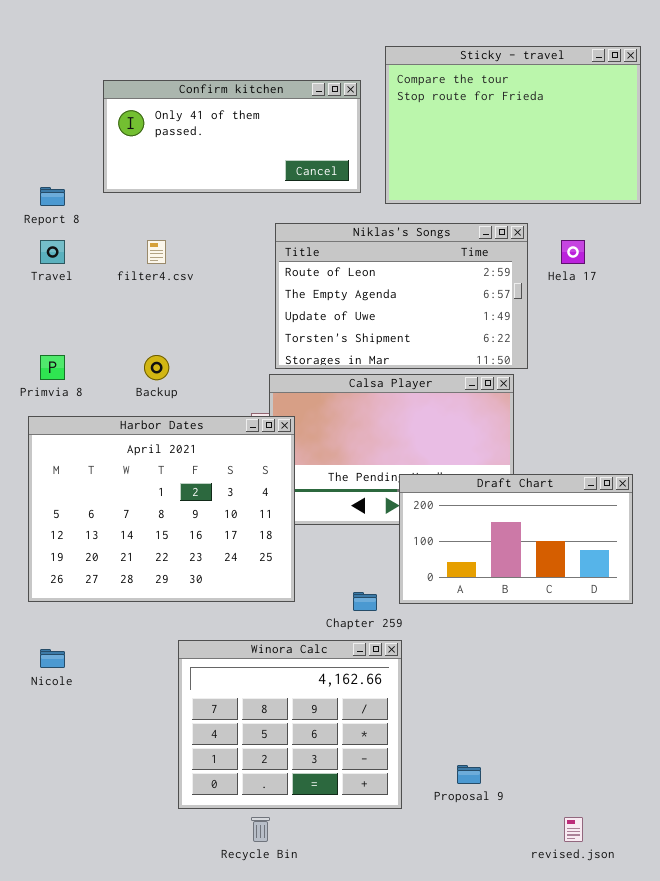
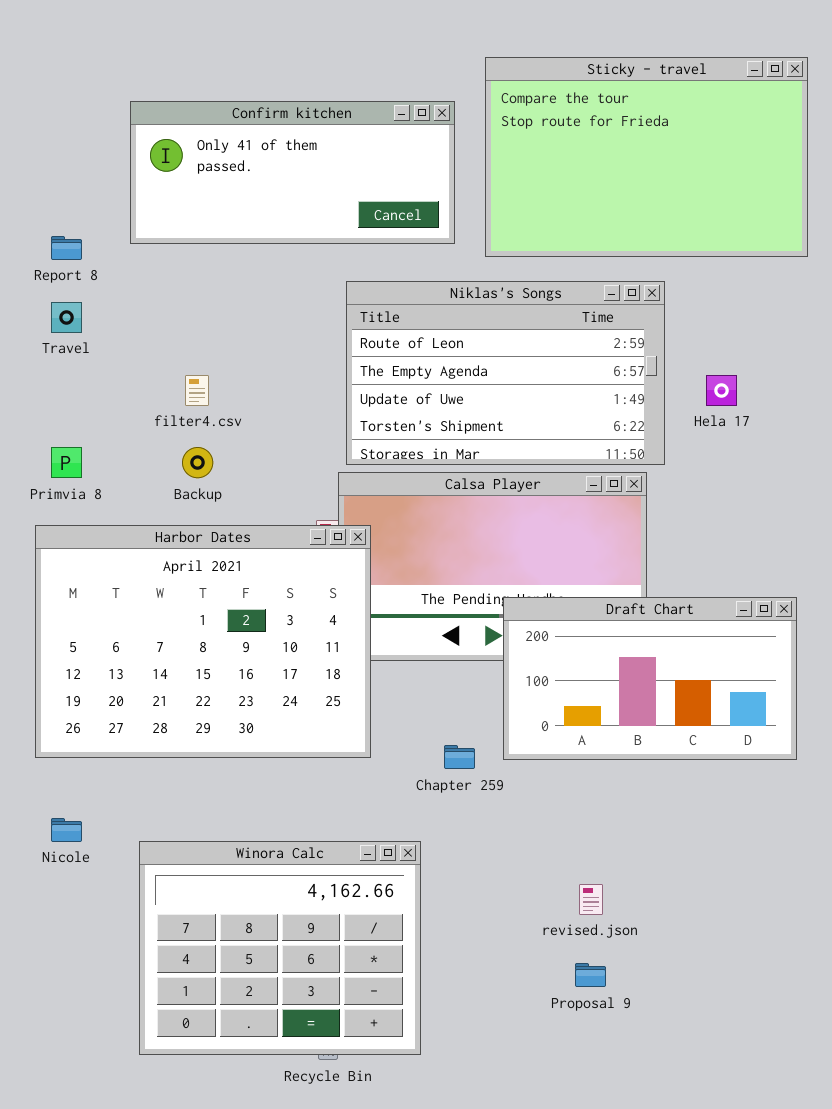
filter4.csv: [147,240,166,264] -> [185,375,209,406], moved
Hela 17: [561,240,585,264] -> [706,375,737,406], moved
Winora Calc: [178,640,402,809] -> [139,841,421,1055], moved
revised.json: [564,817,583,842] -> [579,884,603,915], moved

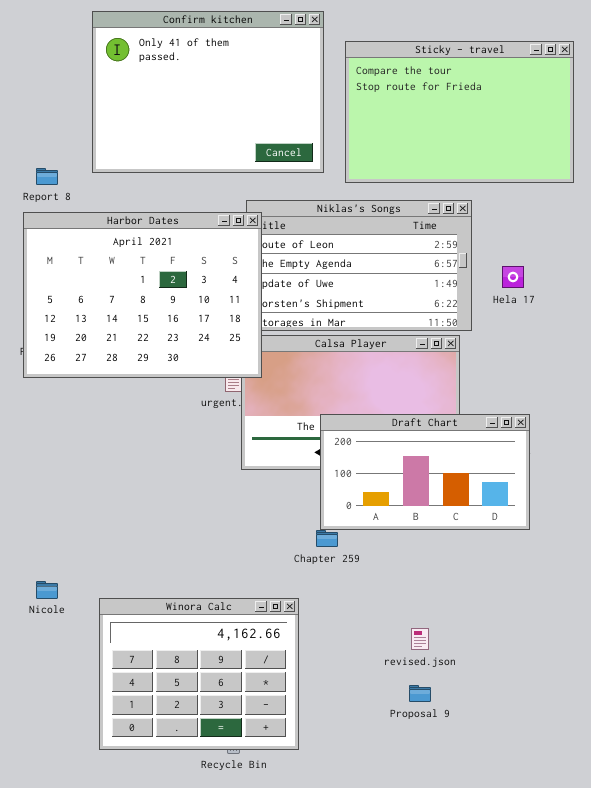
Confirm kitchen: [130,101,455,244] -> [92,11,324,173], resized
Harbor Dates: [35,525,371,758] -> [23,212,262,378], moved
Draft Chart: [503,597,797,760] -> [320,414,530,530], moved

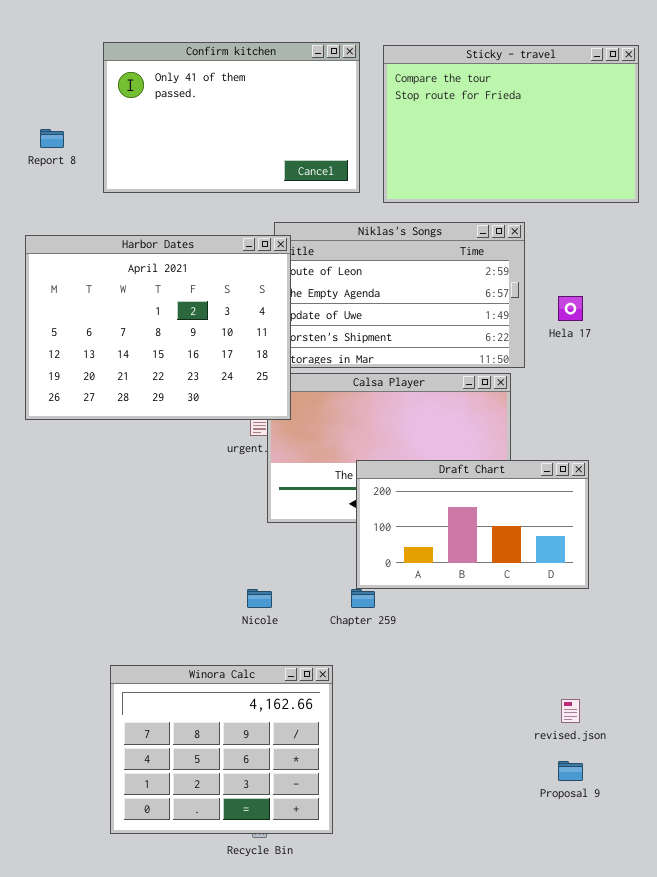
Confirm kitchen: [92,11,324,173] -> [103,42,360,193], resized
Report 8: [36,168,58,185] -> [40,129,64,148], moved
Nicole: [36,581,58,599] -> [247,589,272,608], moved
revised.json: [411,628,429,650] -> [561,699,580,723], moved
Proposal 9: [409,685,431,702] -> [558,761,583,781], moved

